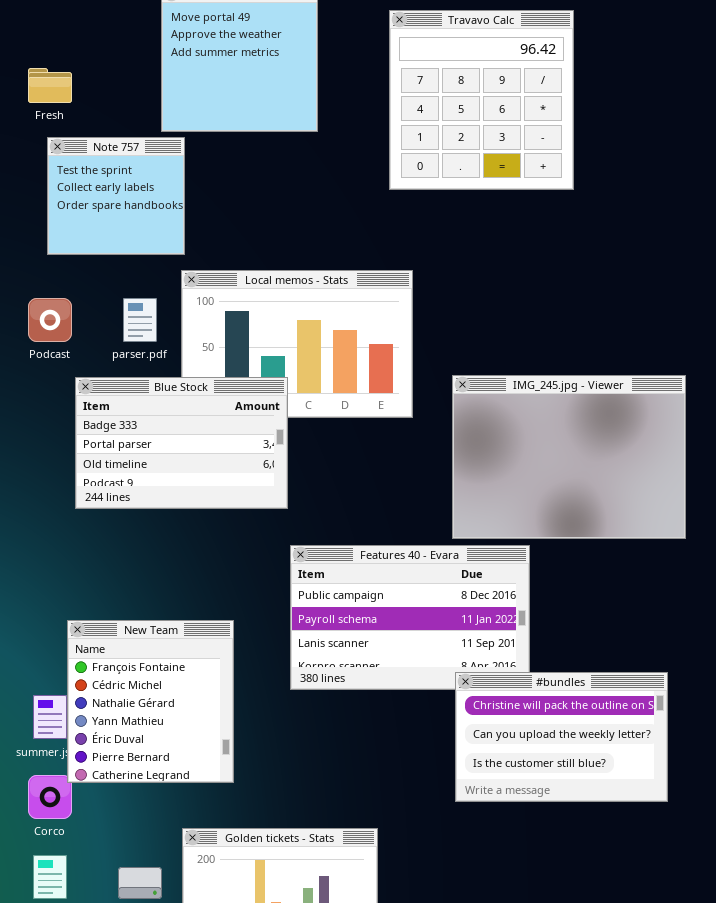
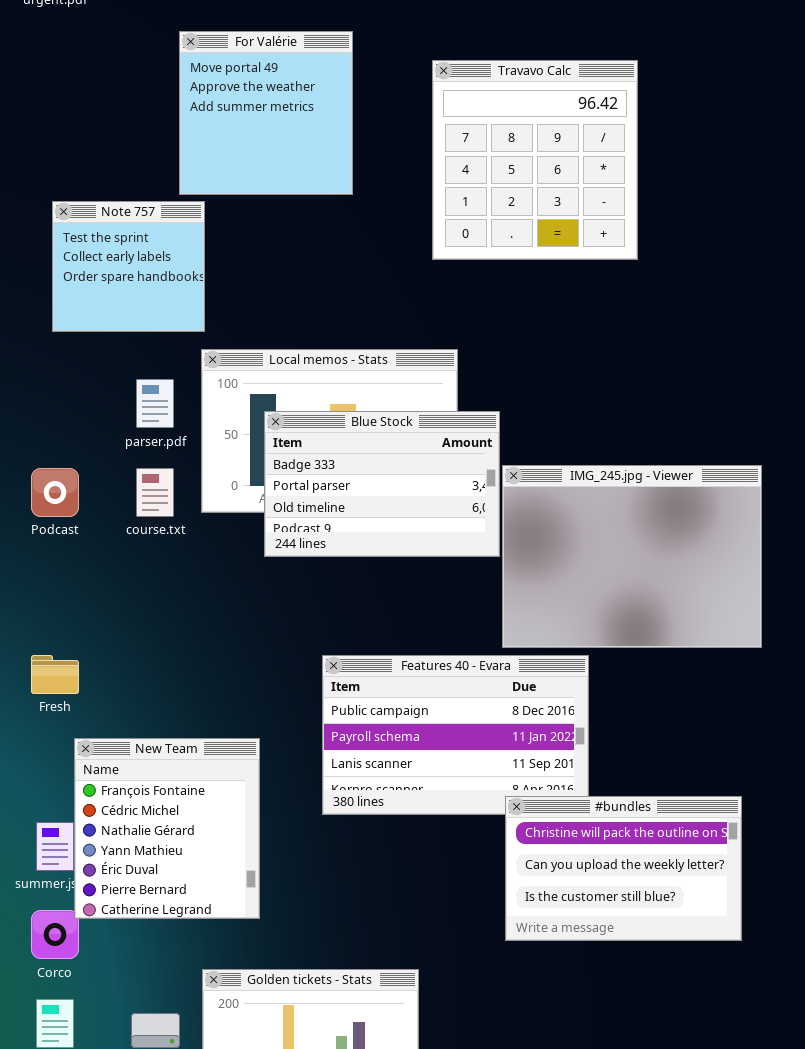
Fresh: [28,68,72,103] -> [31,655,79,694], moved
Podcast: [28,298,72,342] -> [31,468,79,517], moved
Blue Stock: [75,377,288,509] -> [264,411,500,557], moved

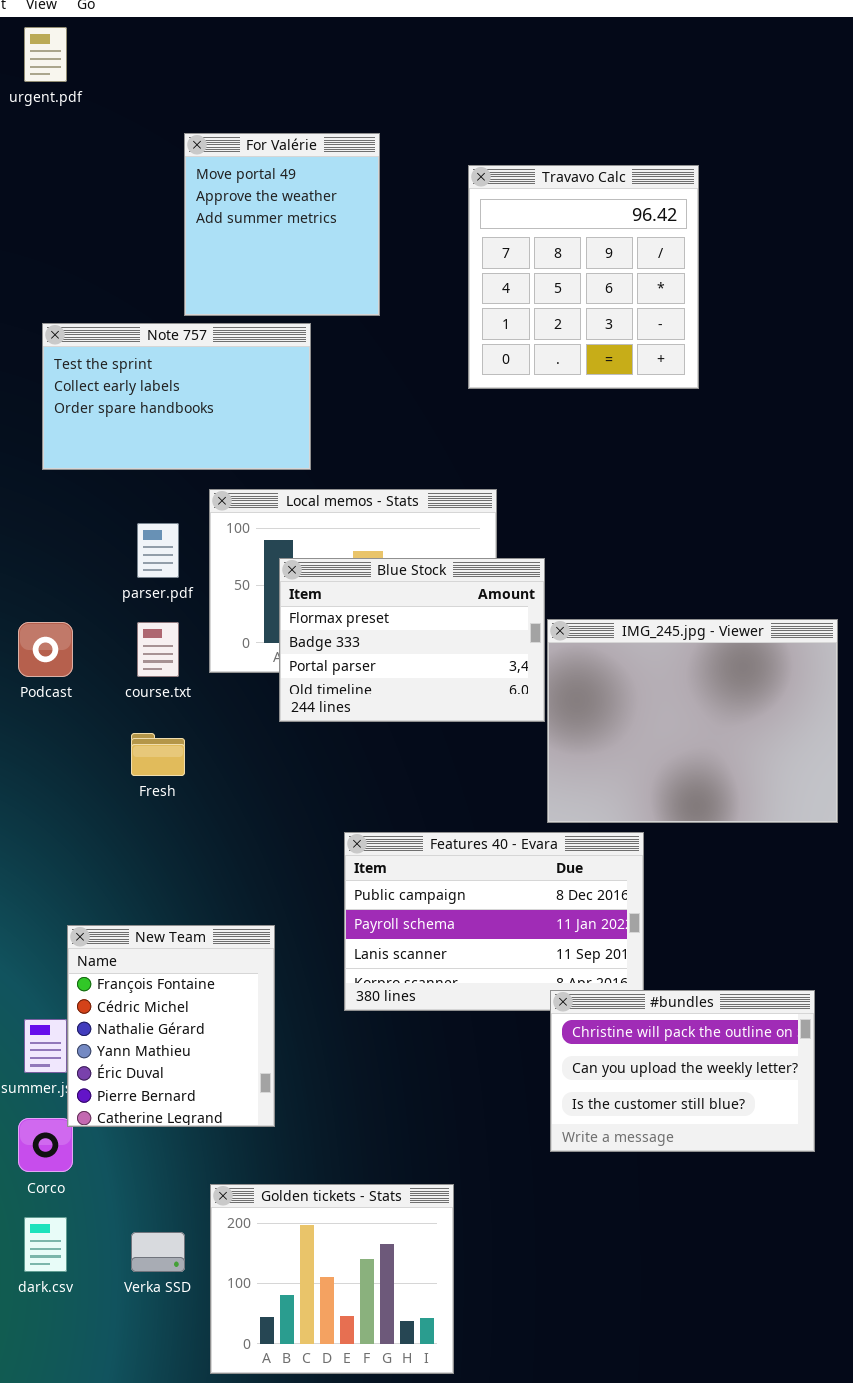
Note 757: [52,201,205,332] -> [42,323,311,470], resized
Blue Stock: [264,411,500,557] -> [279,558,545,722], scrolled up 1 row
Fresh: [31,655,79,694] -> [131,733,185,776], moved

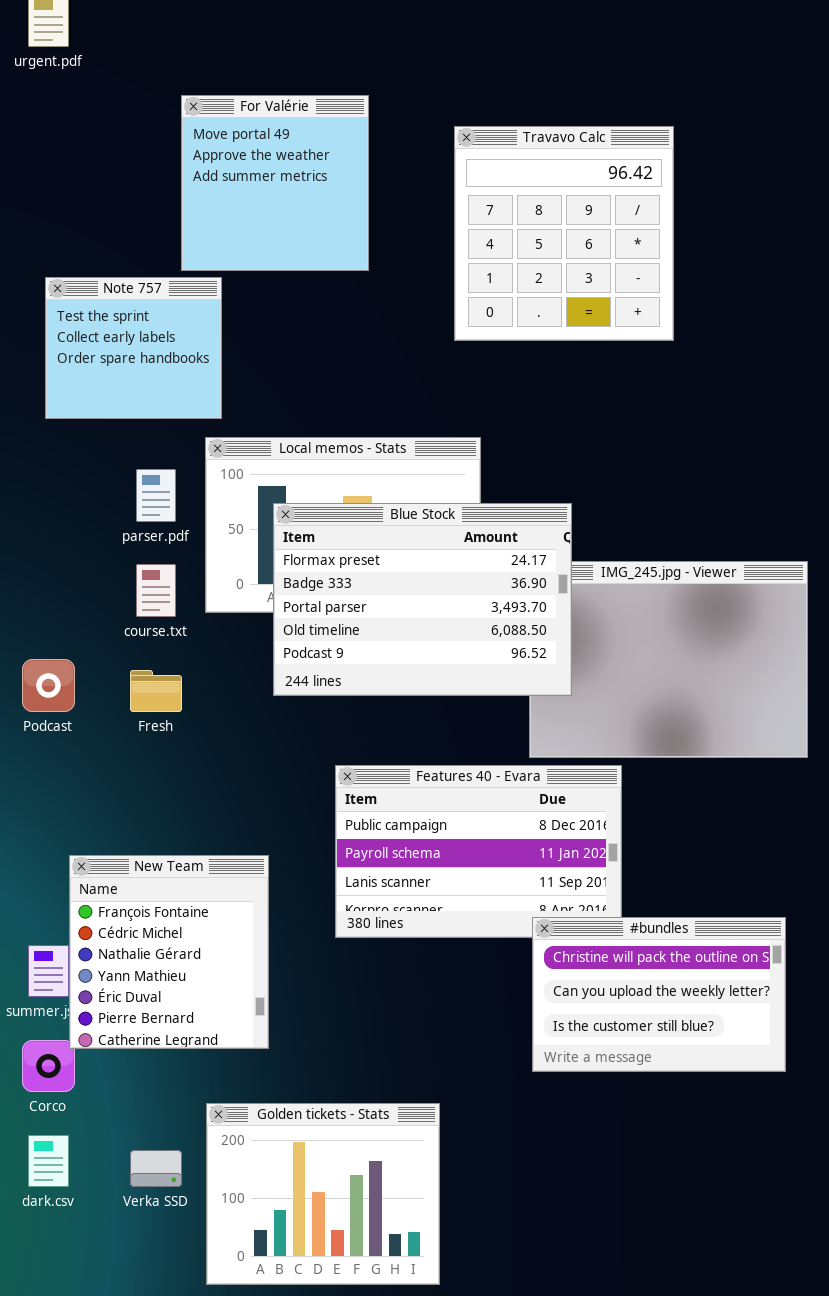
Note 757: [42,323,311,470] -> [45,277,222,419], resized
Blue Stock: [279,558,545,722] -> [273,503,572,696], resized
Podcast: [18,622,73,677] -> [22,659,75,712], moved

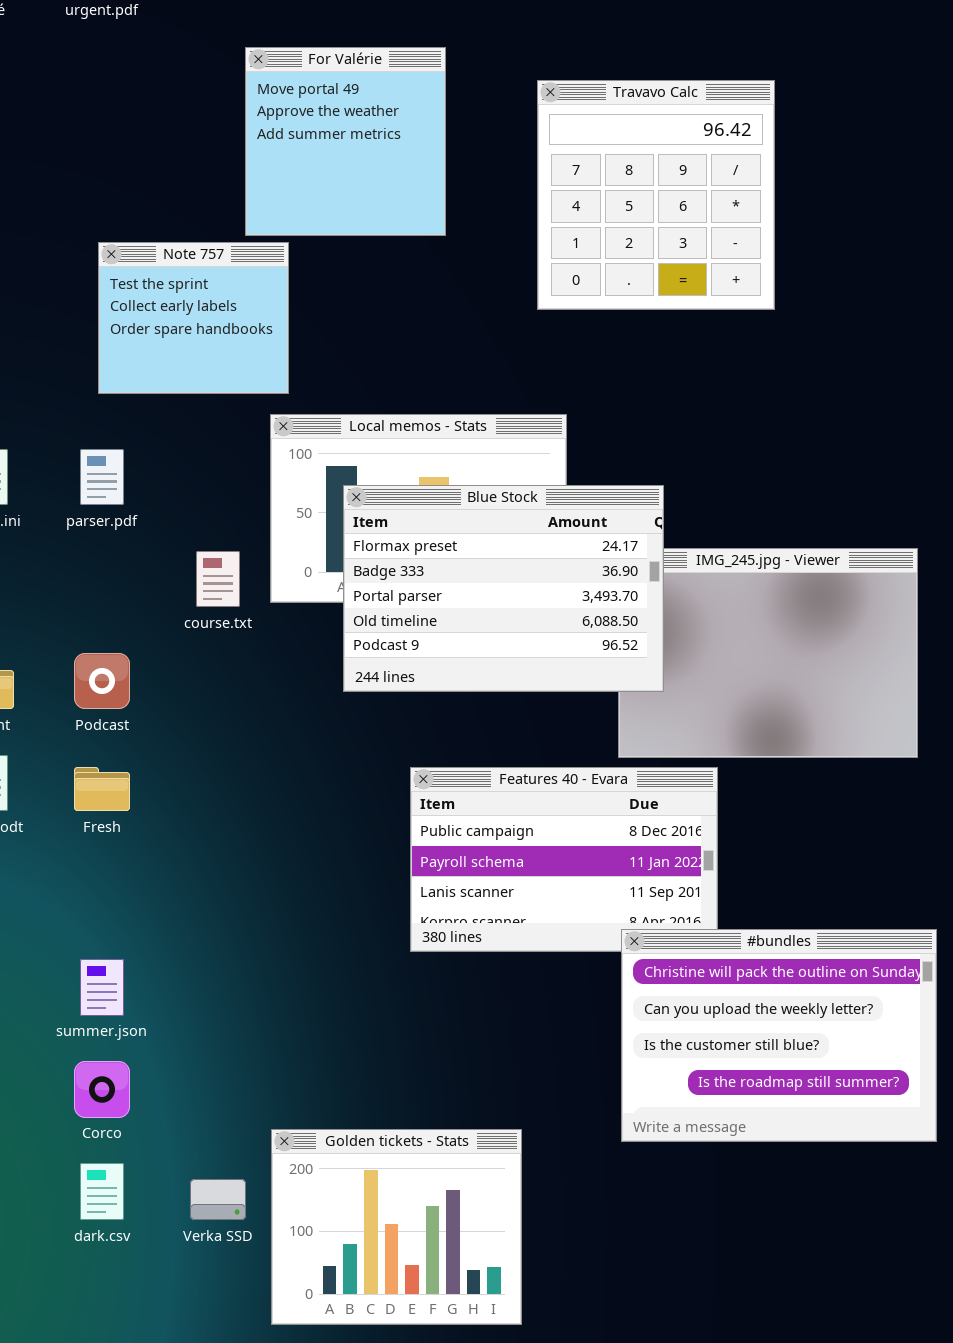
parser.pdf: [136,469,176,522] -> [80,449,124,505], moved
Fresh: [130,670,182,712] -> [74,767,130,811], moved
New Team: [69,855,269,1049] -> none, closed
#bundles: [532,917,786,1072] -> [621,929,937,1142], resized

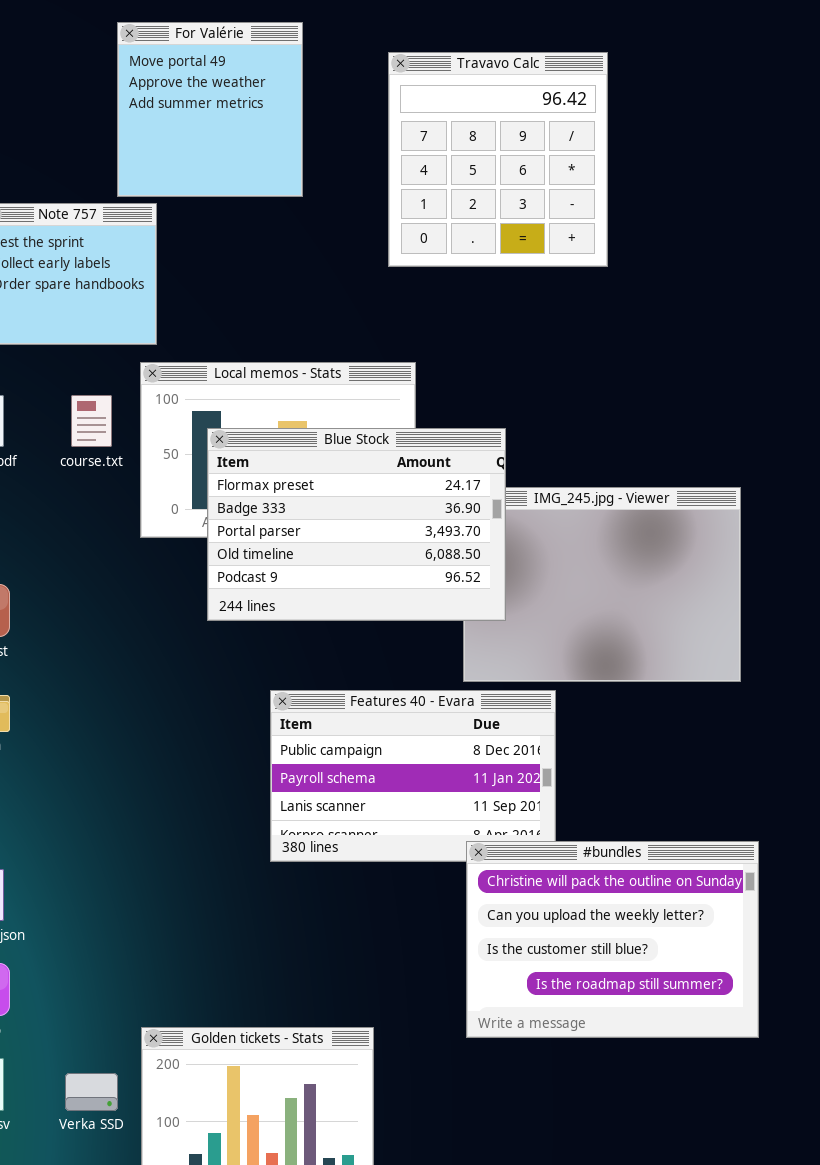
course.txt: [196,551,240,607] -> [71,395,112,447], moved

